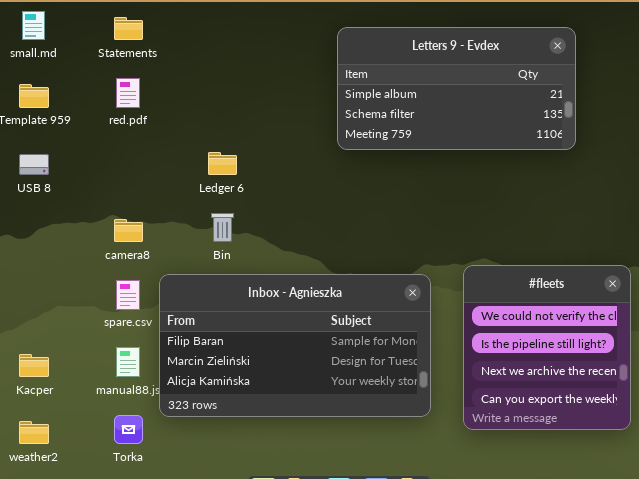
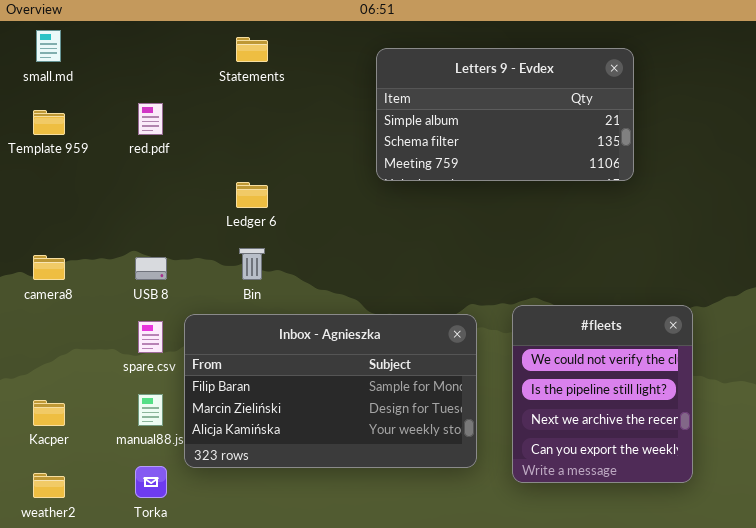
Statements: [114,17,143,40] -> [236,37,268,62], moved
USB 8: [19,154,49,175] -> [135,257,167,280], moved
camera8: [114,219,143,242] -> [33,255,65,280], moved

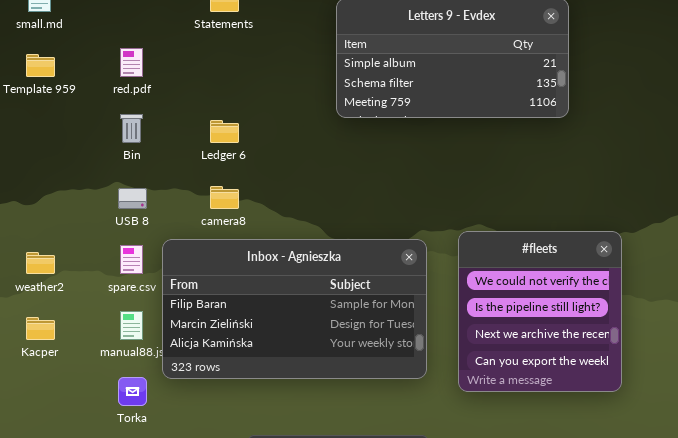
Bin: [239,248,265,280] -> [120,114,143,143], moved
camera8: [33,255,65,280] -> [210,186,239,209], moved
weather2: [33,473,65,498] -> [26,252,55,274], moved

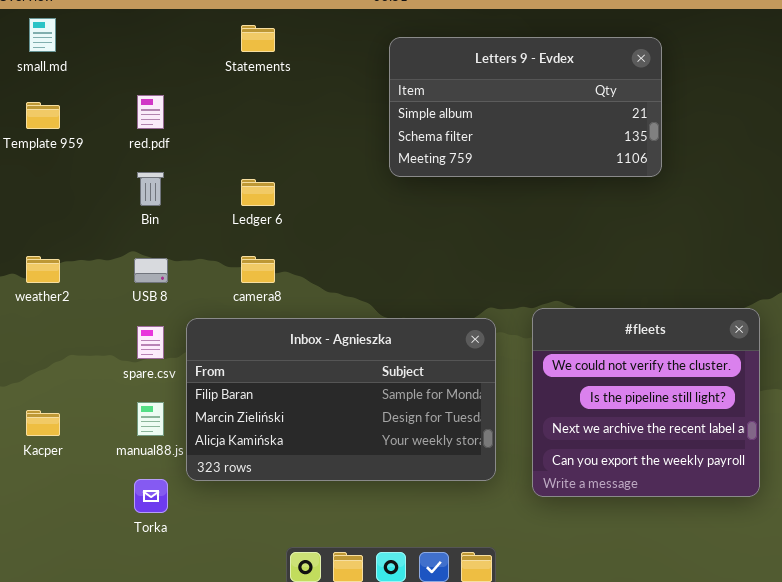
#fleets: [458,231,622,392] -> [532,308,760,497], resized
weather2: [26,252,55,274] -> [26,256,60,283], moved

